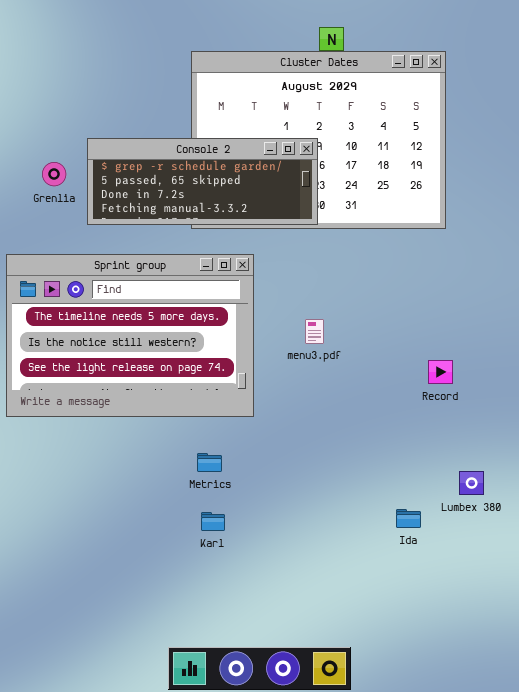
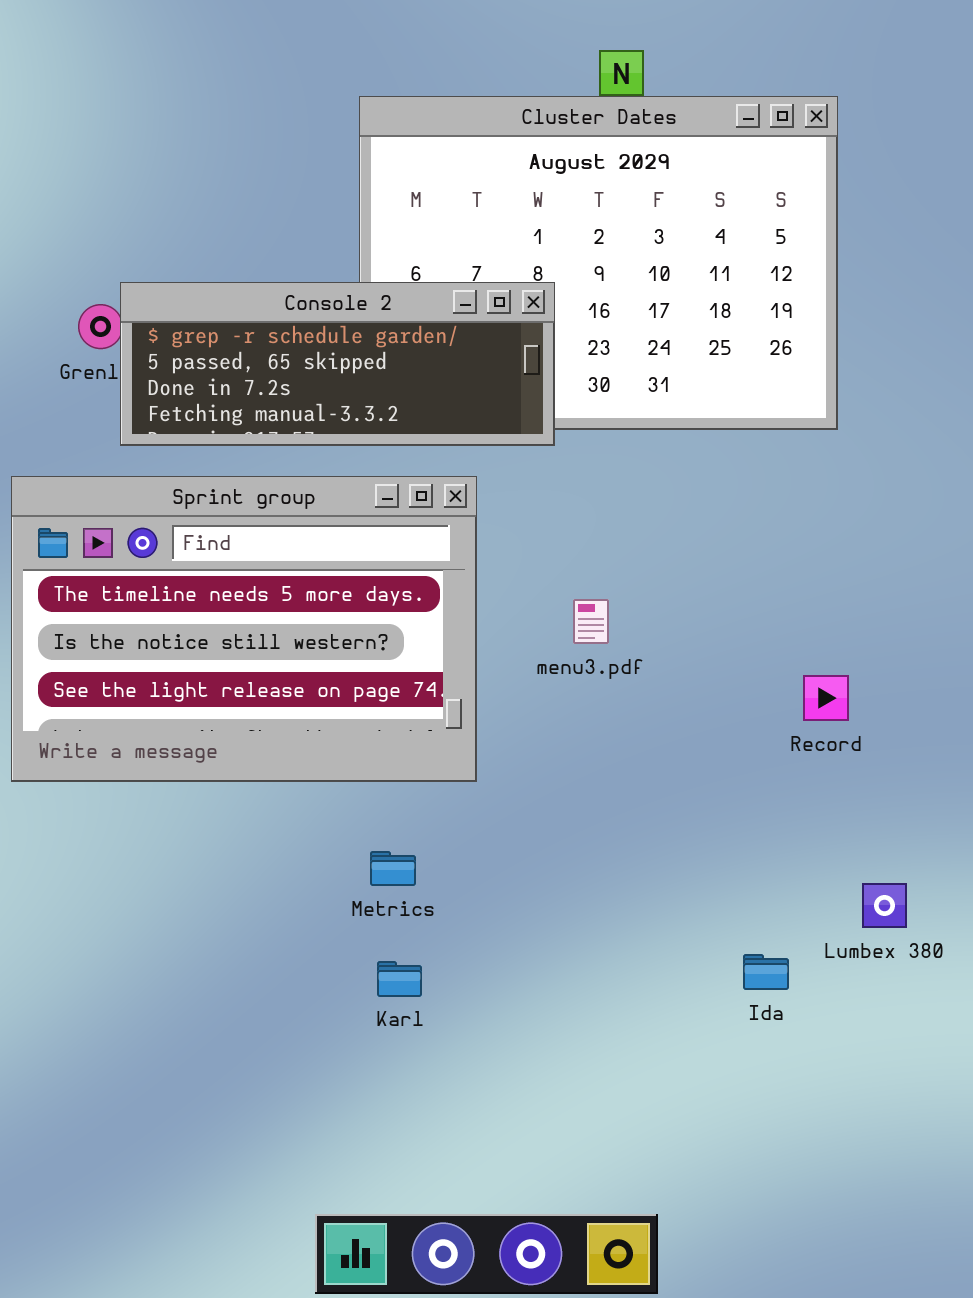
Console 2: [87,138,318,225] -> [120,282,555,446], moved

